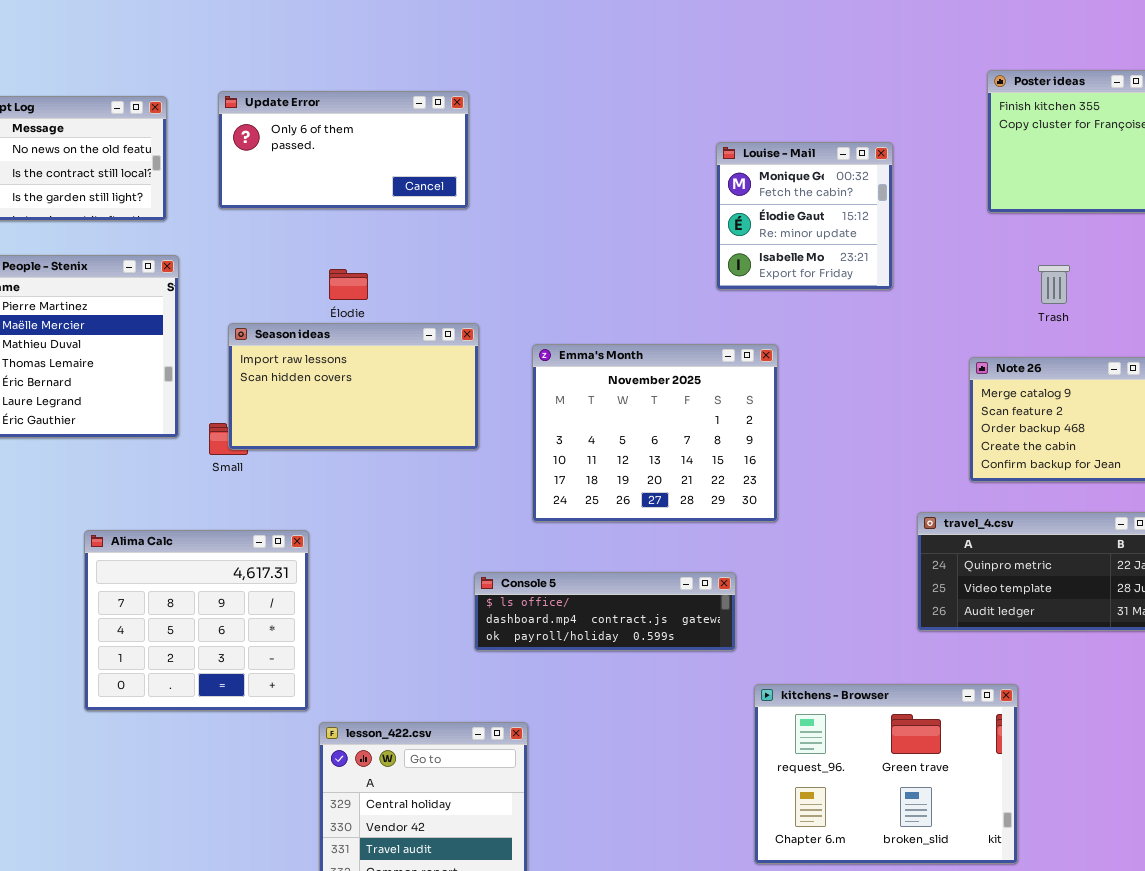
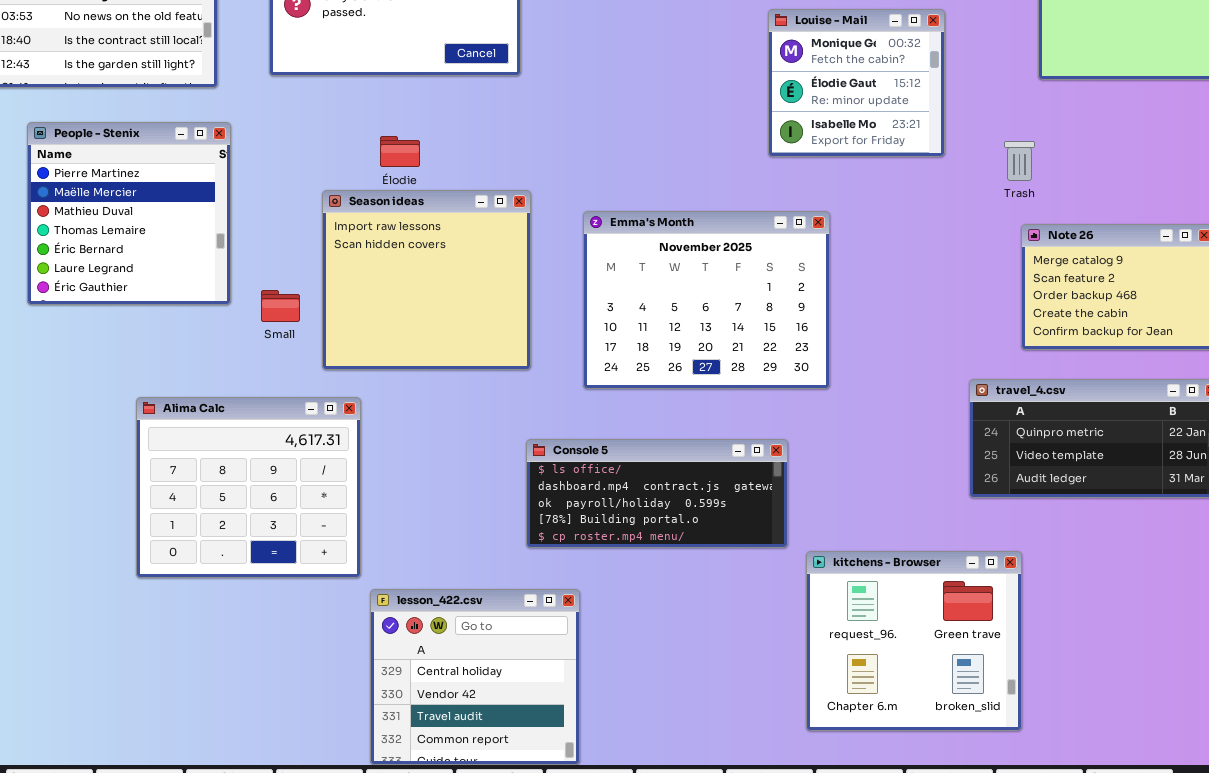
Trash: [1038,265,1070,304] -> [1004,141,1035,181], moved
Season ideas: [228,323,479,450] -> [322,190,531,370], resized
Console 5: [474,572,736,651] -> [526,439,788,548], resized
kitchens - Browser: [754,684,1018,864] -> [806,551,1022,731], resized

